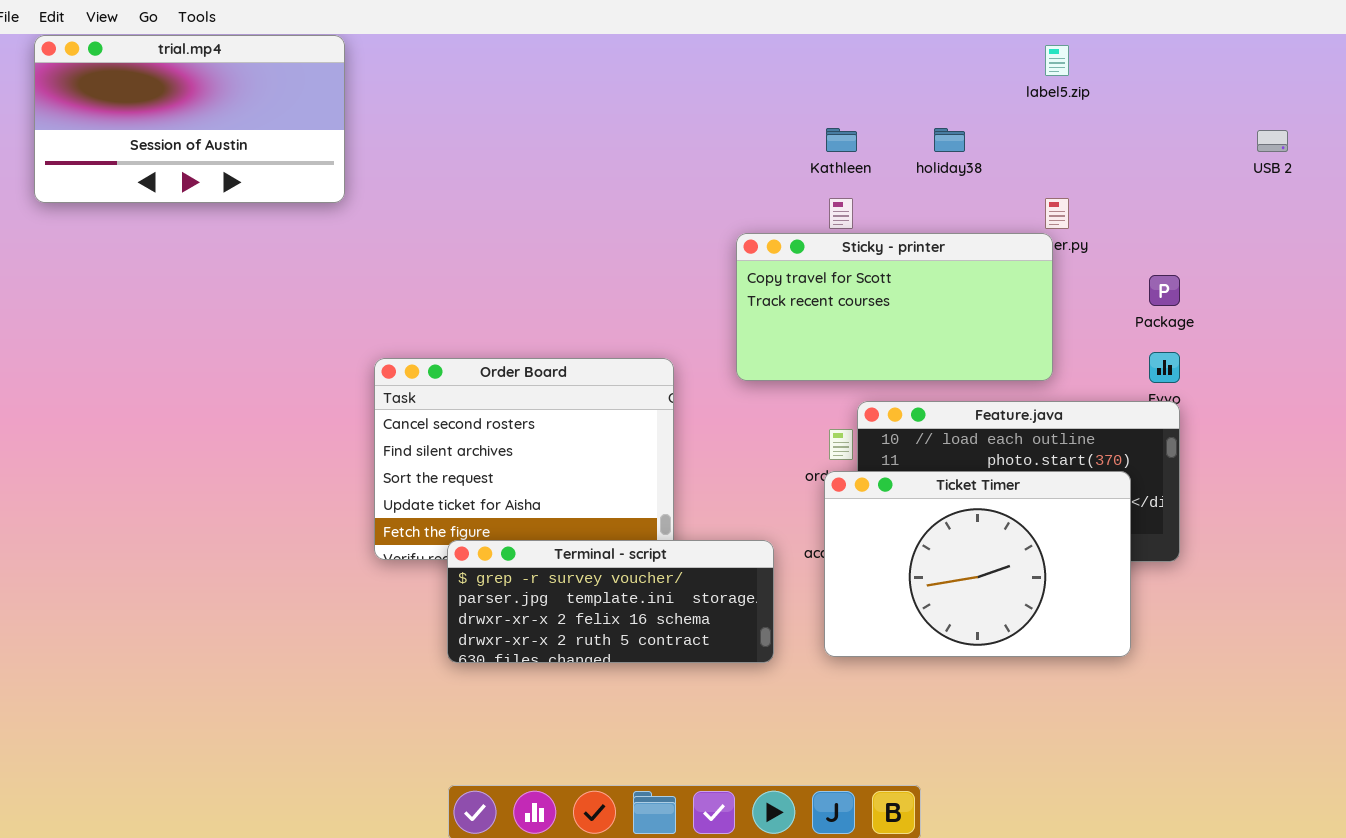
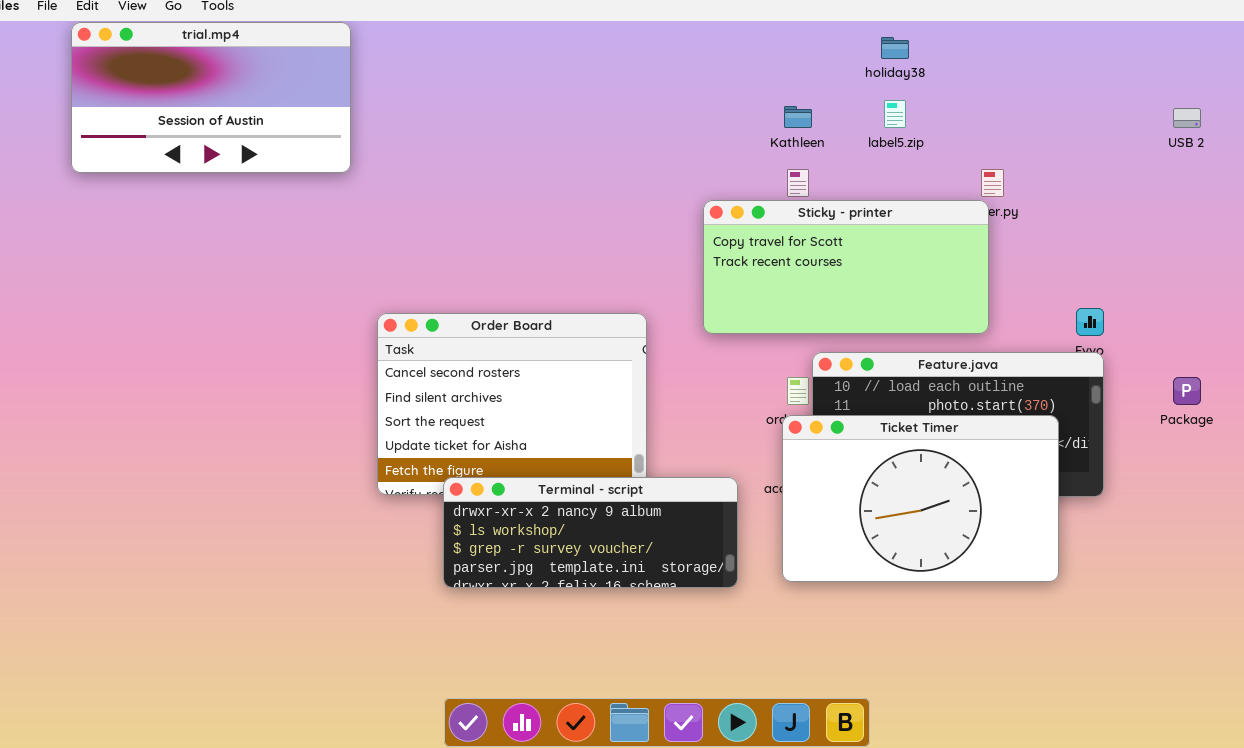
label5.zip: [1045,45,1069,76] -> [884,100,906,128], moved
holiday38: [934,128,965,152] -> [881,37,909,59], moved
Package: [1149,275,1180,306] -> [1173,377,1201,405], moved
Terminal - script: [447,540,774,663] -> [443,477,738,588], scrolled up 2 rows

